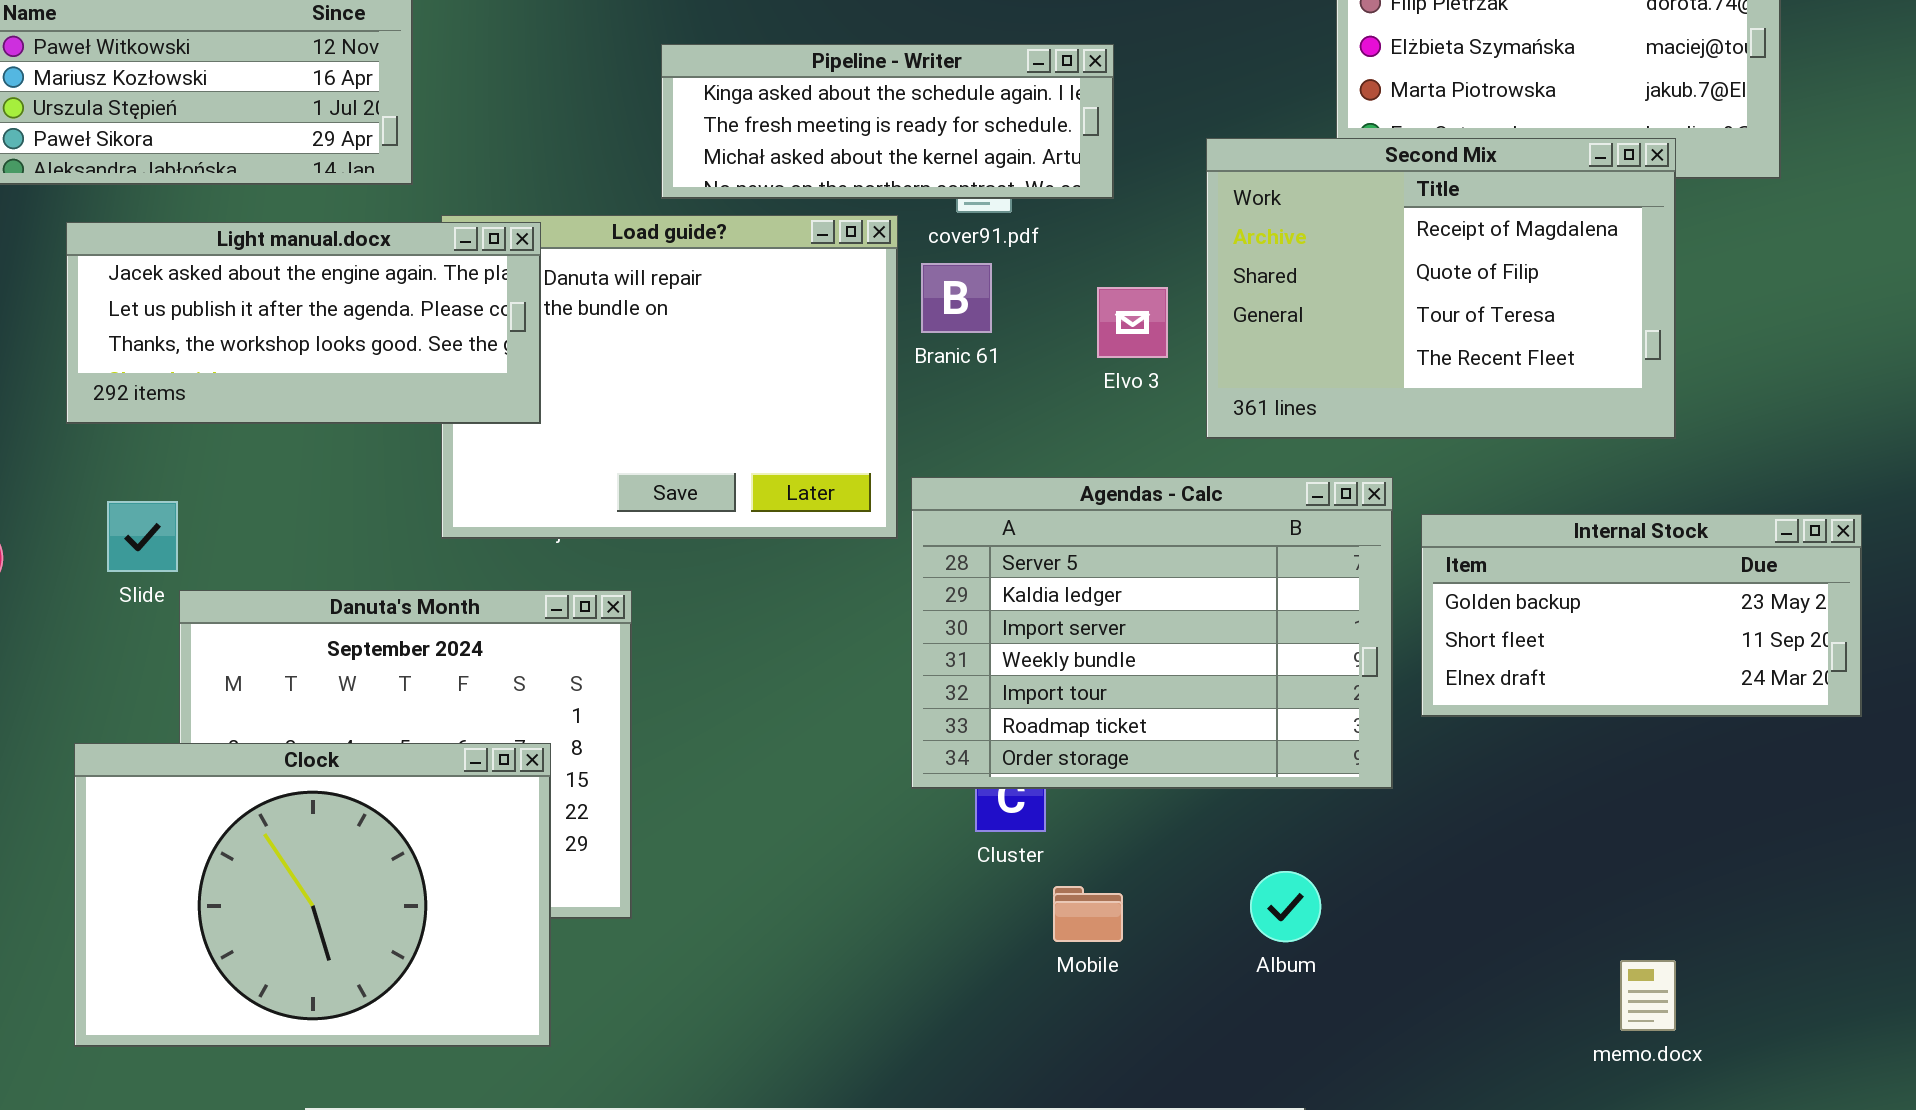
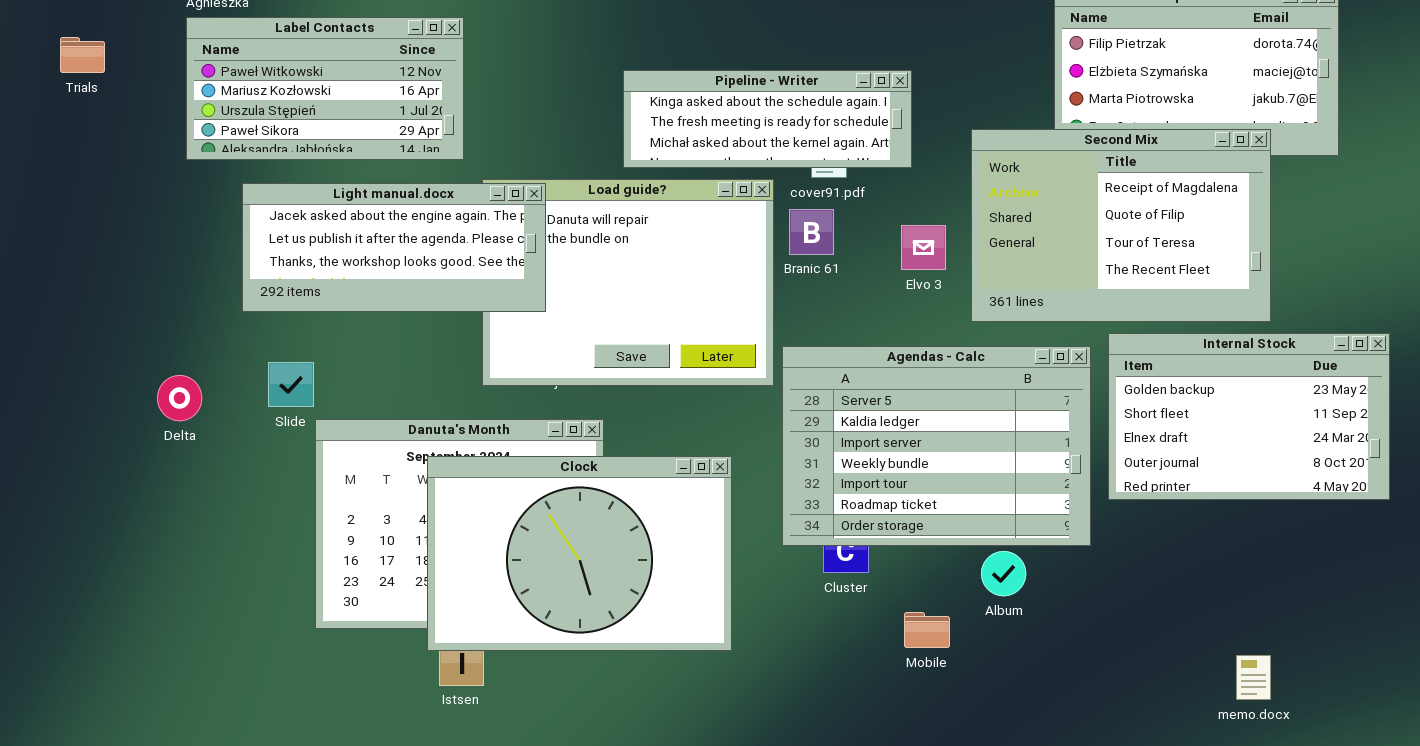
Internal Stock: [1421,514,1862,717] -> [1108,333,1390,500], resized
Clock: [74,743,551,1047] -> [427,456,732,651], moved
Album: [1250,871,1321,942] -> [981,551,1026,596], moved
Mobile: [1053,886,1123,942] -> [904,612,950,648], moved

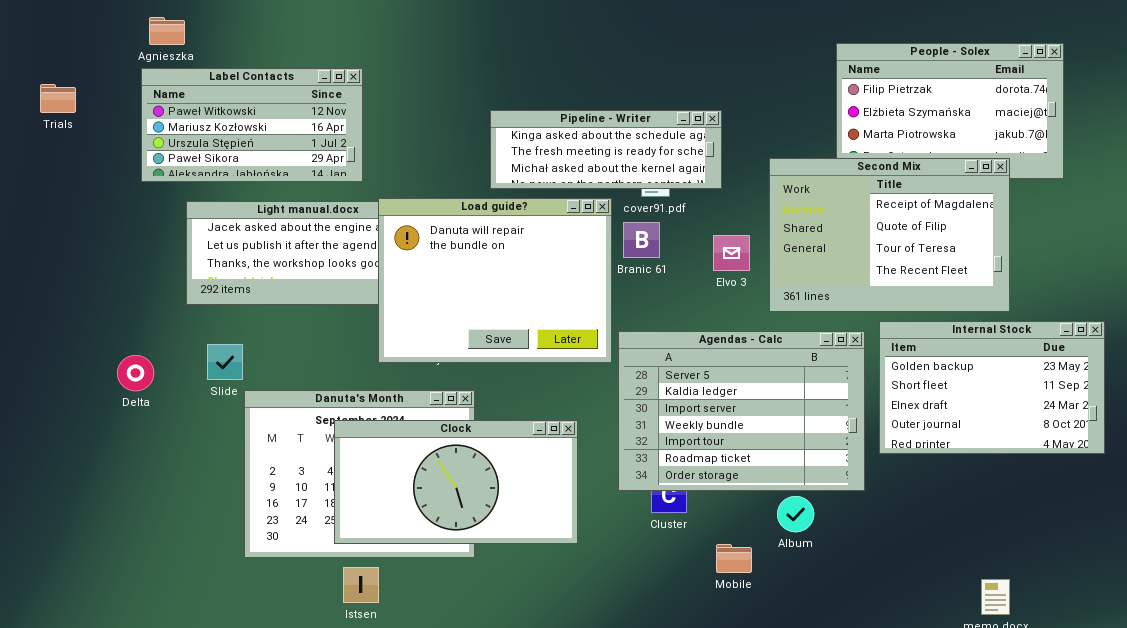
Load guide?: [482,179,774,386] -> [378,198,612,363], raised
Clock: [427,456,732,651] -> [334,420,578,544], resized

